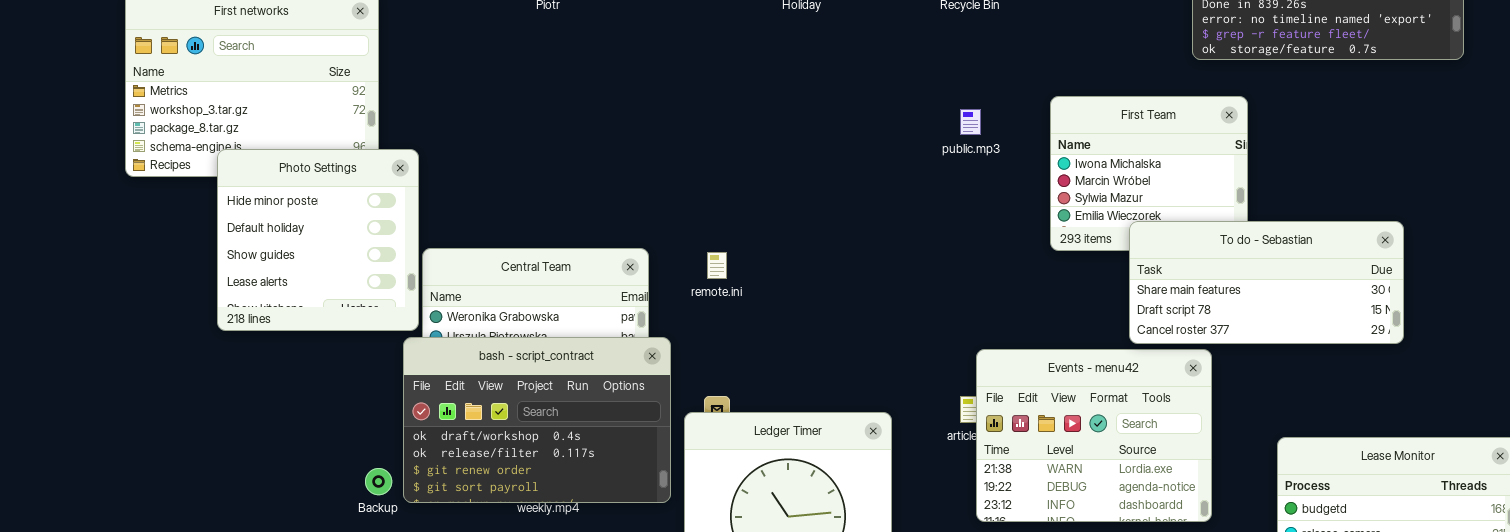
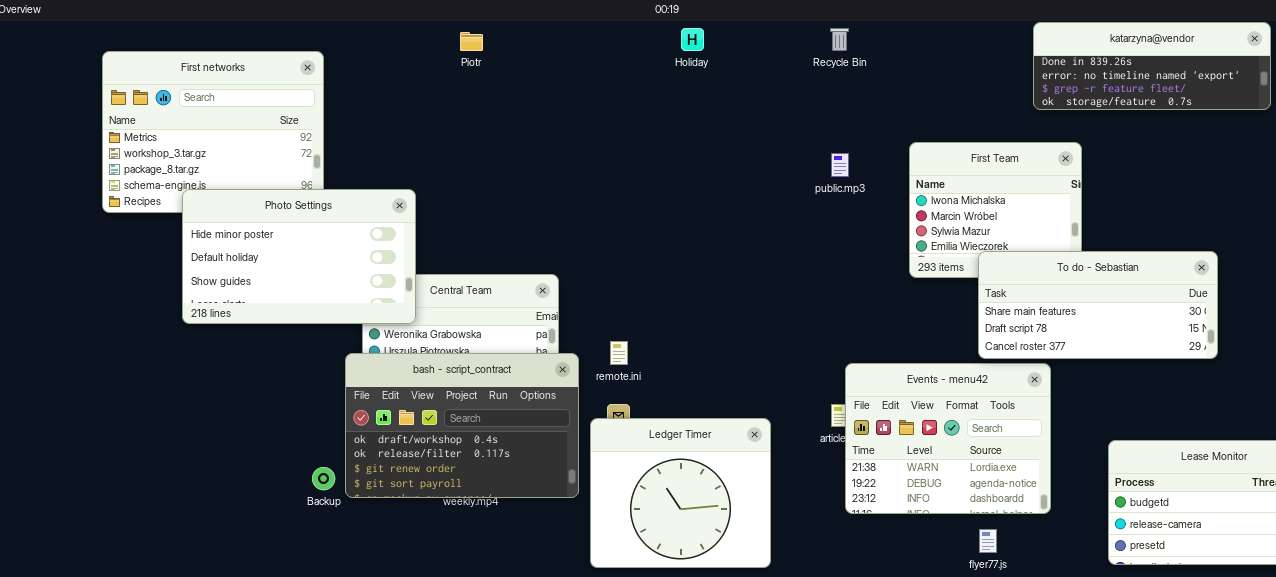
Photo Settings: [217,149,419,331] -> [182,189,416,324], resized
remote.ini: [707,252,727,279] -> [610,341,628,365], moved

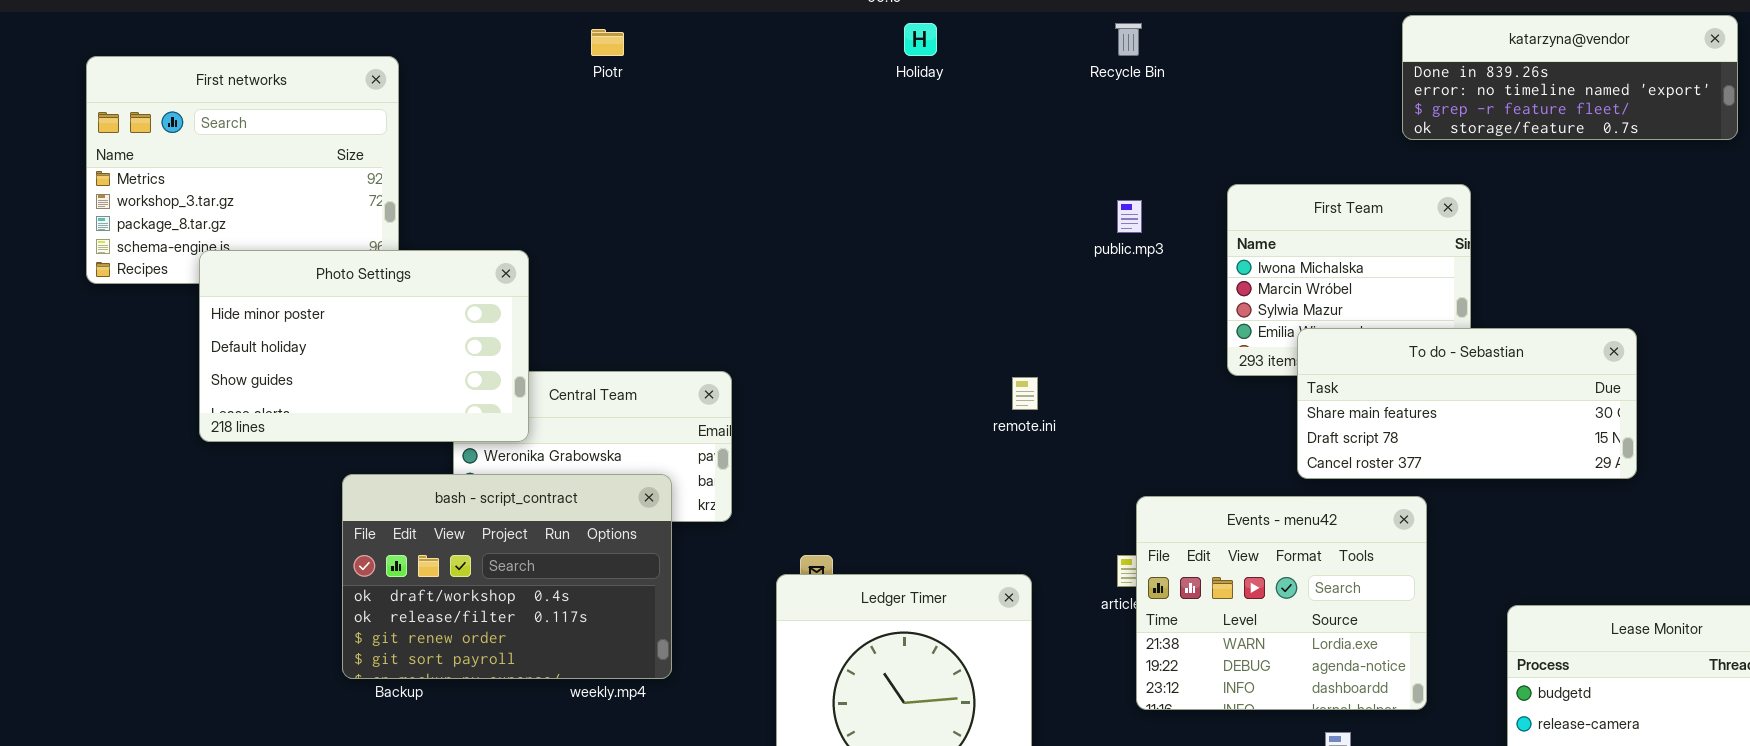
To do - Sebastian: [978,251,1218,359] -> [1297,328,1637,479], moved
remote.ini: [610,341,628,365] -> [1012,377,1038,410], moved
bash - script_contract: [345,353,579,498] -> [342,474,672,679], moved

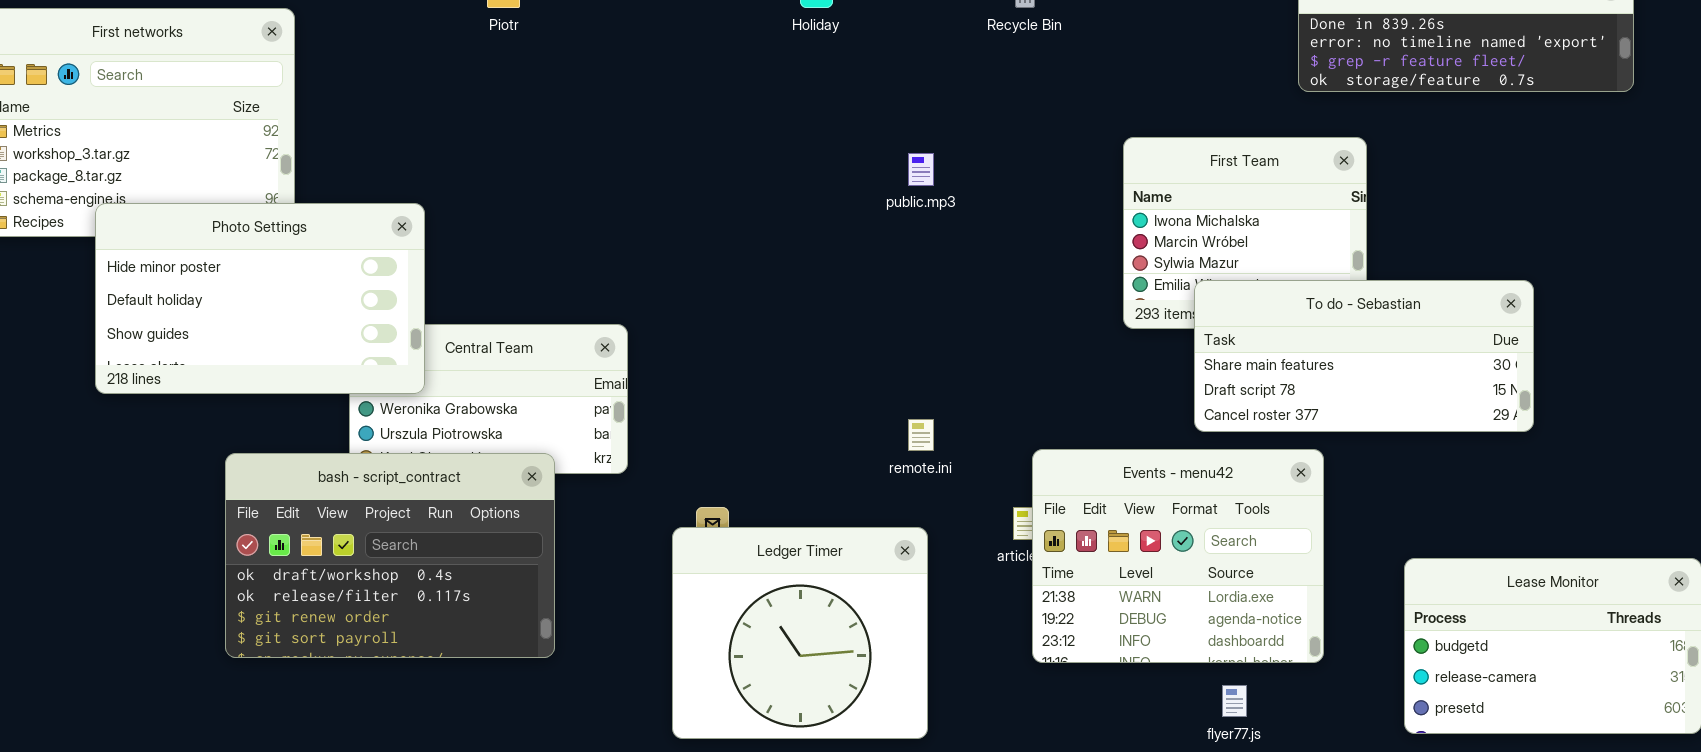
public.mp3: [1117,200,1142,233] -> [908,153,934,186], moved
remote.ini: [1012,377,1038,410] -> [908,419,934,451], moved
bash - script_contract: [342,474,672,679] -> [225,453,555,658], moved

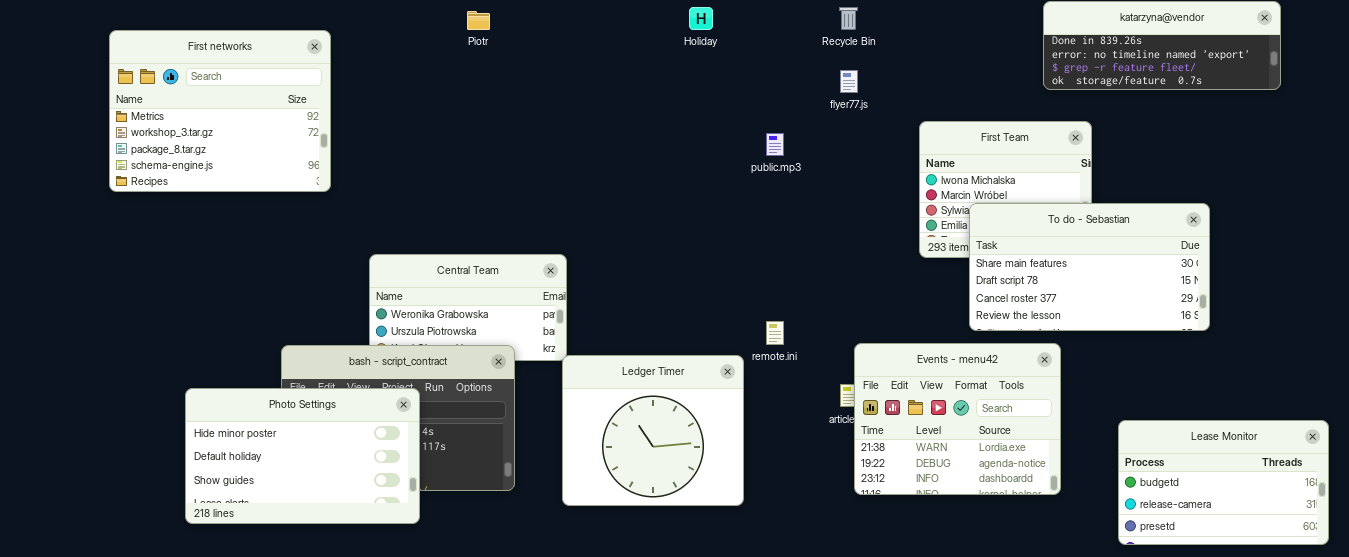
Photo Settings: [95,203,425,394] -> [185,388,420,524], moved
To do - Sebastian: [1194,280,1534,432] -> [969,203,1210,331], resized
Ledger Timer: [672,527,928,739] -> [562,355,744,506], moved
flyer77.js: [1222,685,1247,717] -> [840,70,858,93], moved

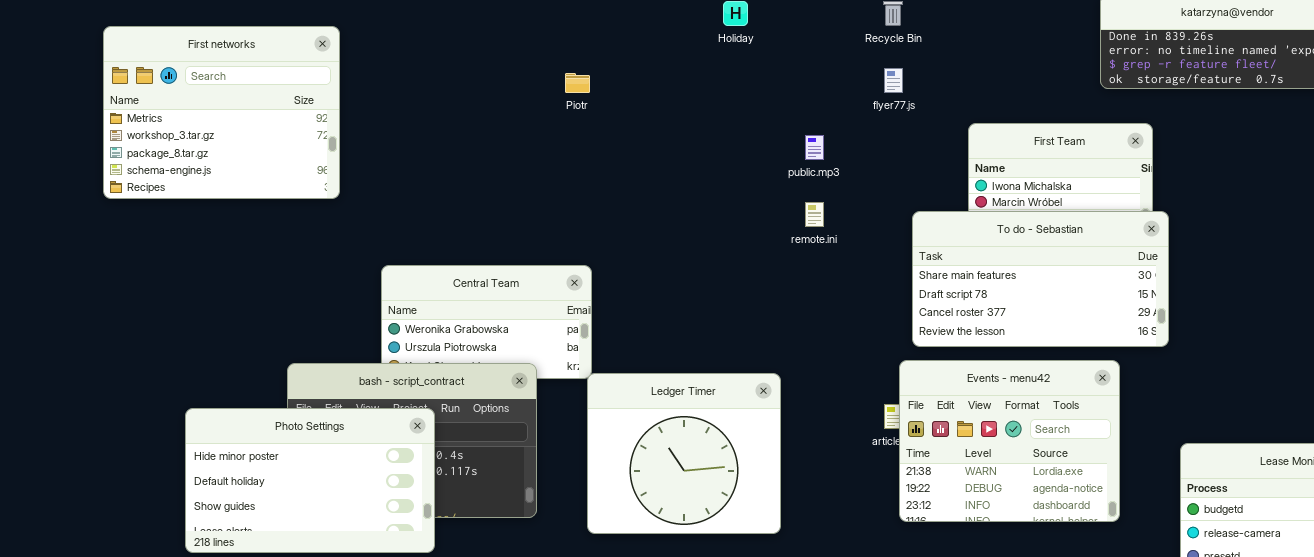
Piotr: [467,11,490,30] -> [565,73,590,93], moved
To do - Sebastian: [969,203,1210,331] -> [912,211,1169,347], moved
remote.ini: [766,321,784,345] -> [805,202,824,227], moved

